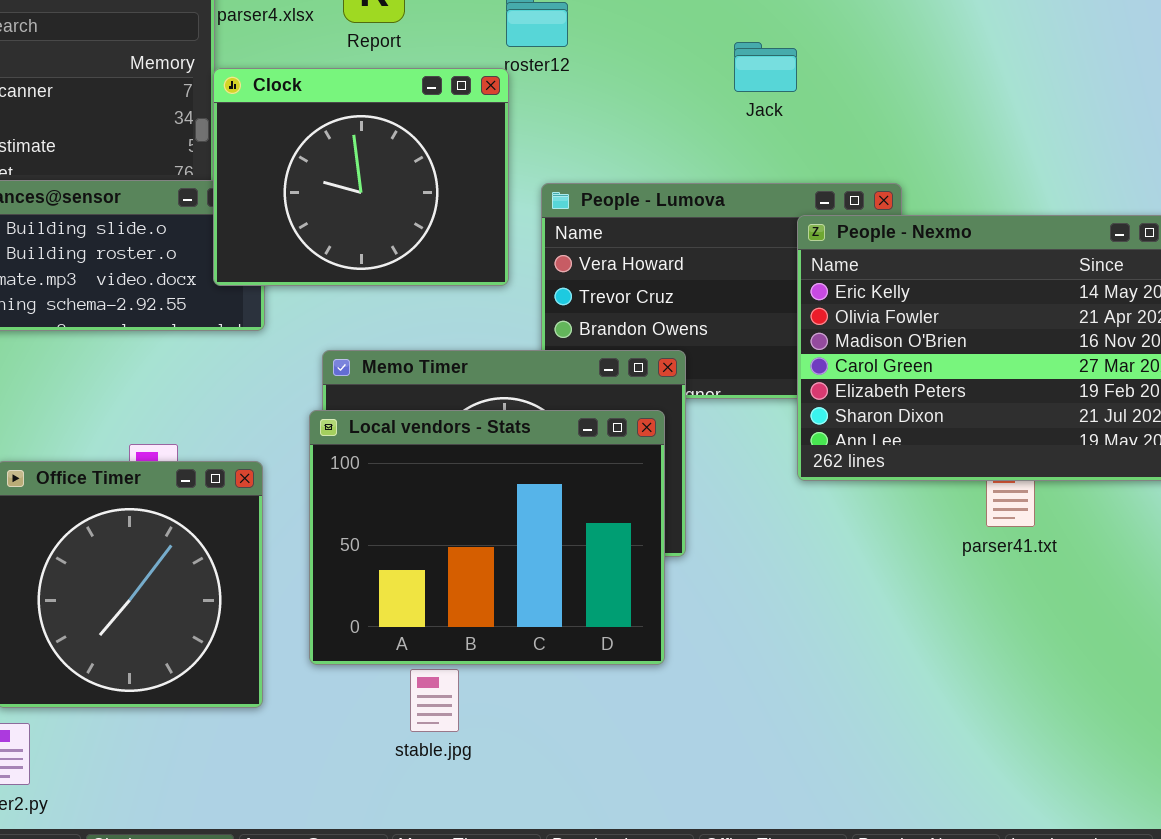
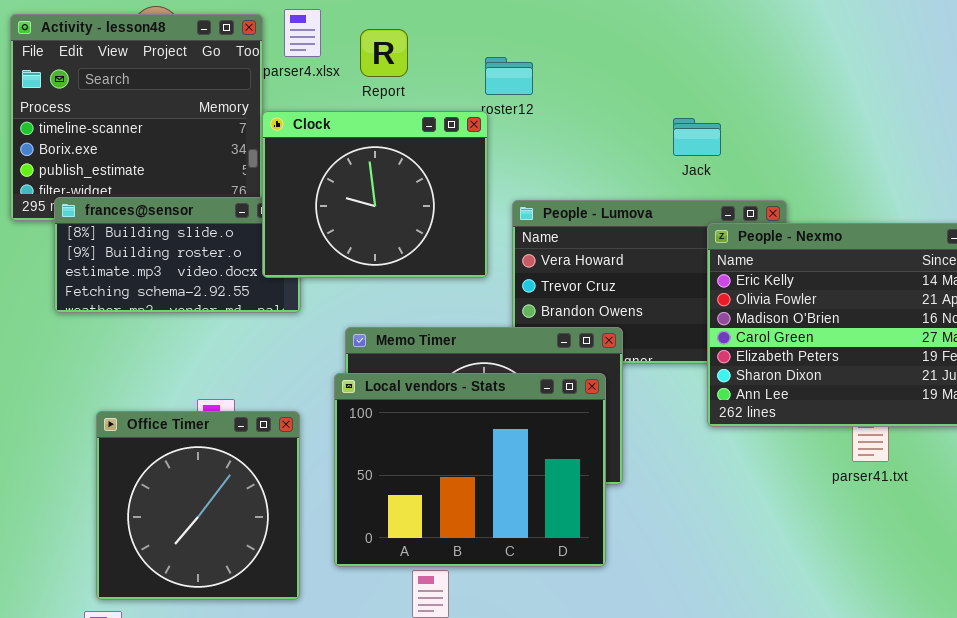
Jack: [734,42,797,92] -> [673,118,721,156], moved

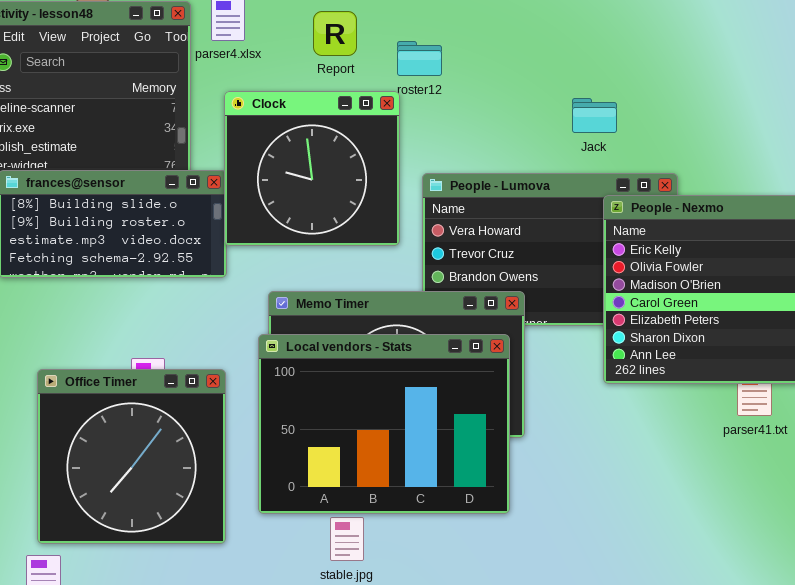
Report: [360,29,408,77] -> [313,11,357,56], moved
Clock: [262,111,488,278] -> [224,91,400,246], resized

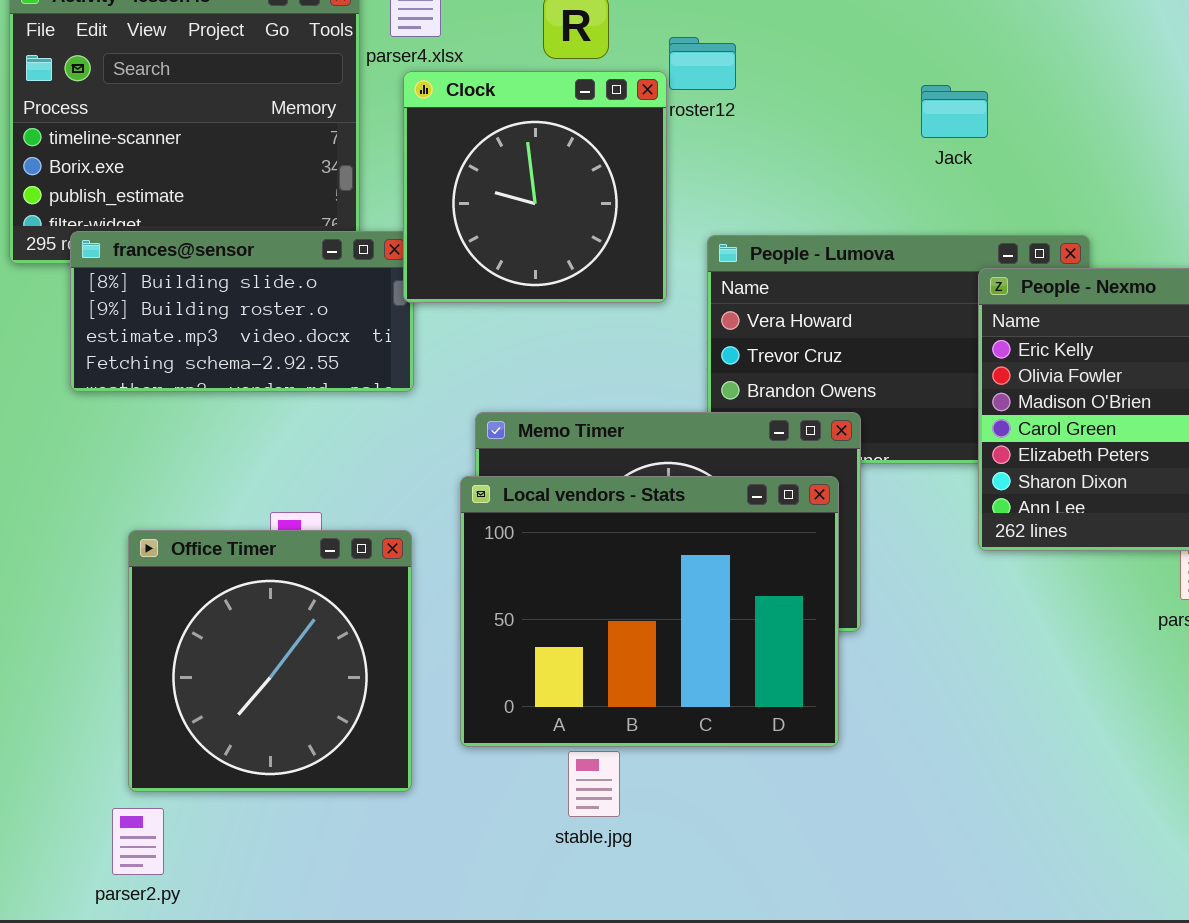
Clock: [224,91,400,246] -> [403,71,667,303], moved
Jack: [572,98,617,133] -> [921,85,988,138], moved

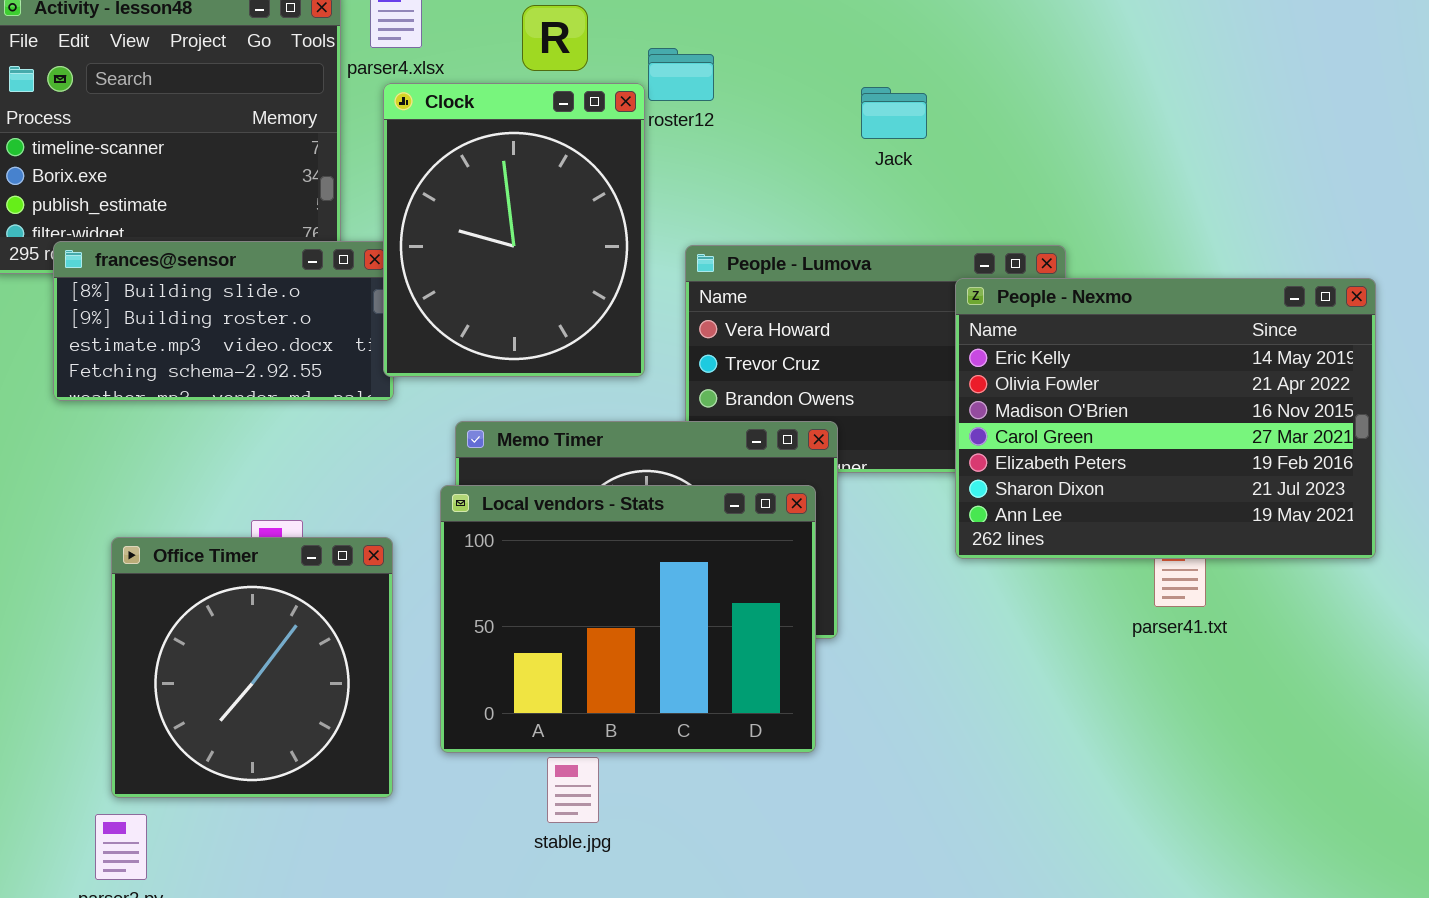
Clock: [403,71,667,303] -> [383,83,645,377], resized
Jack: [921,85,988,138] -> [861,87,927,139], moved

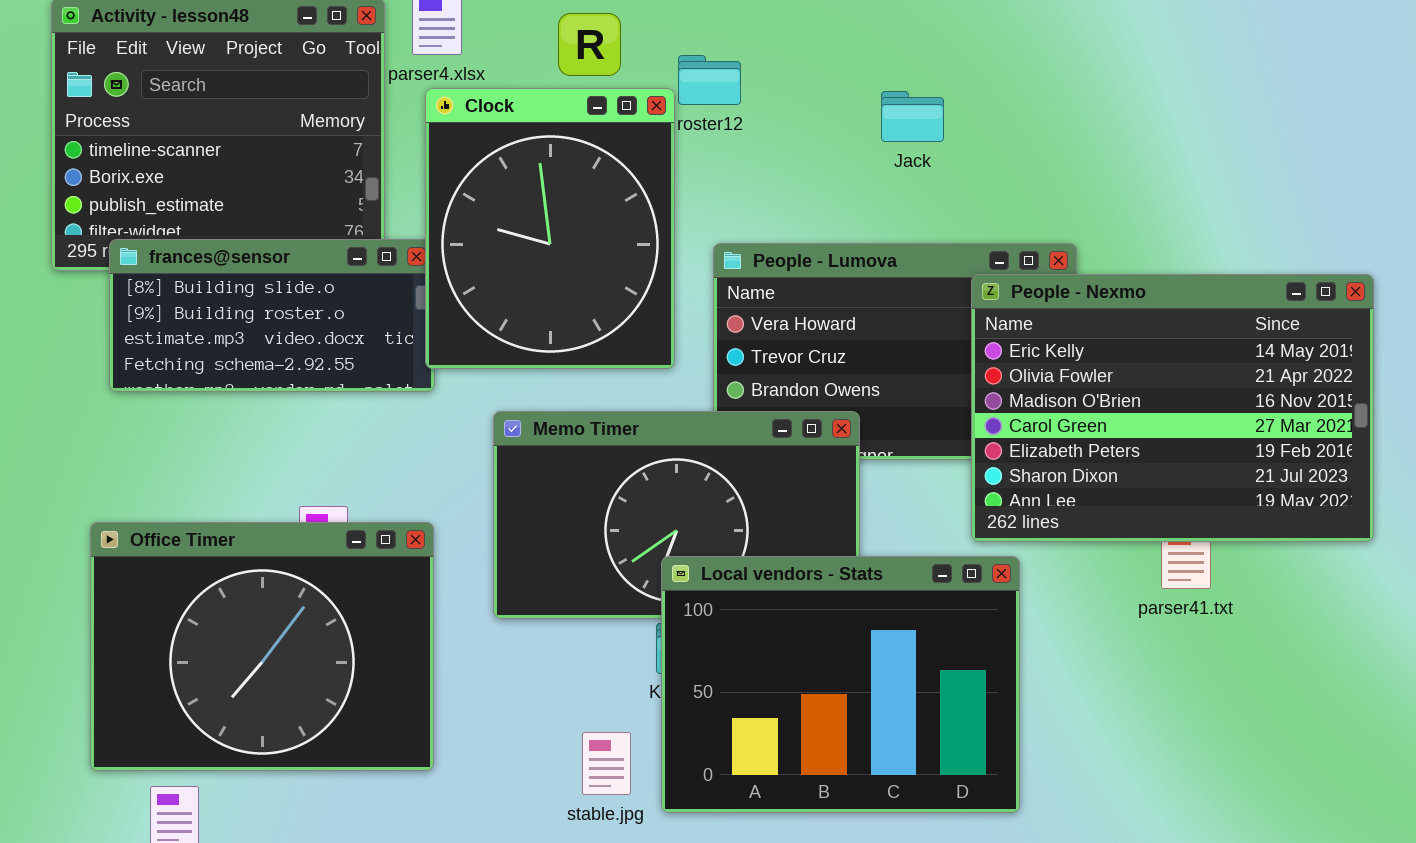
Local vendors - Stats: [440,485,816,753] -> [661,556,1020,813], moved
Office Timer: [111,537,393,798] -> [90,522,434,771], resized

